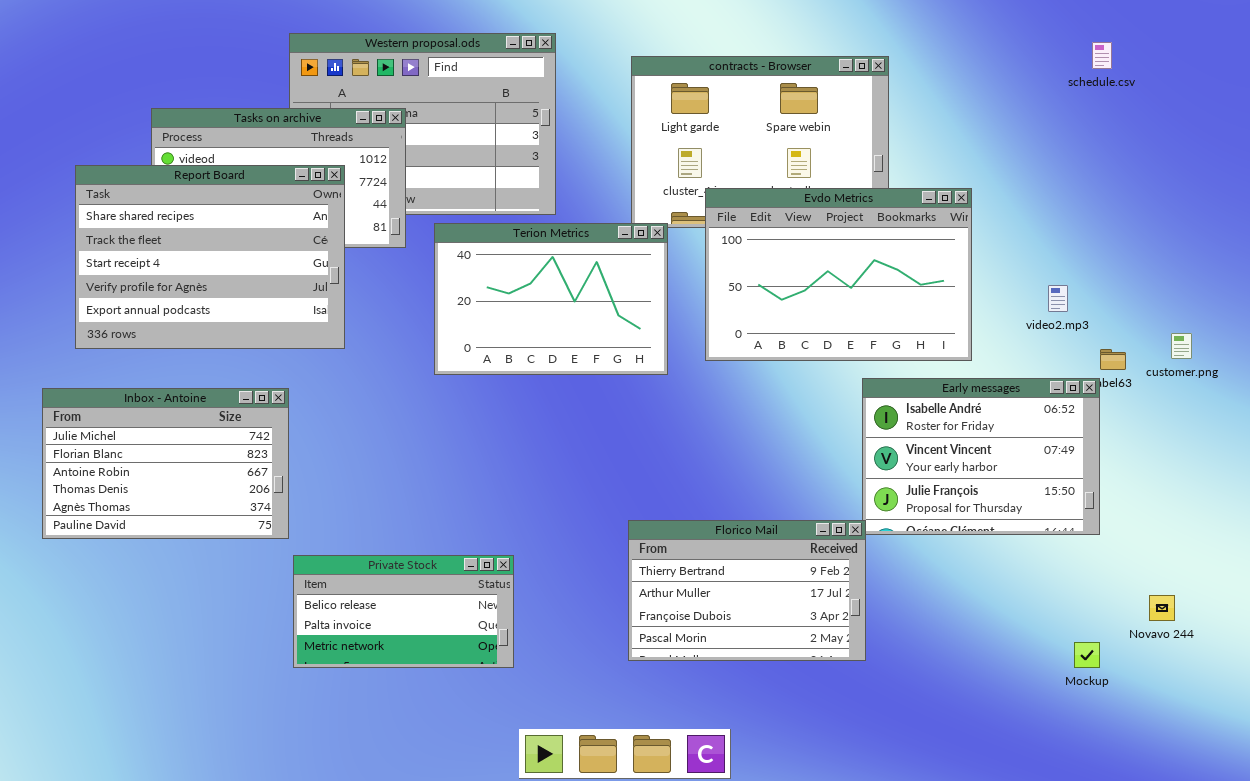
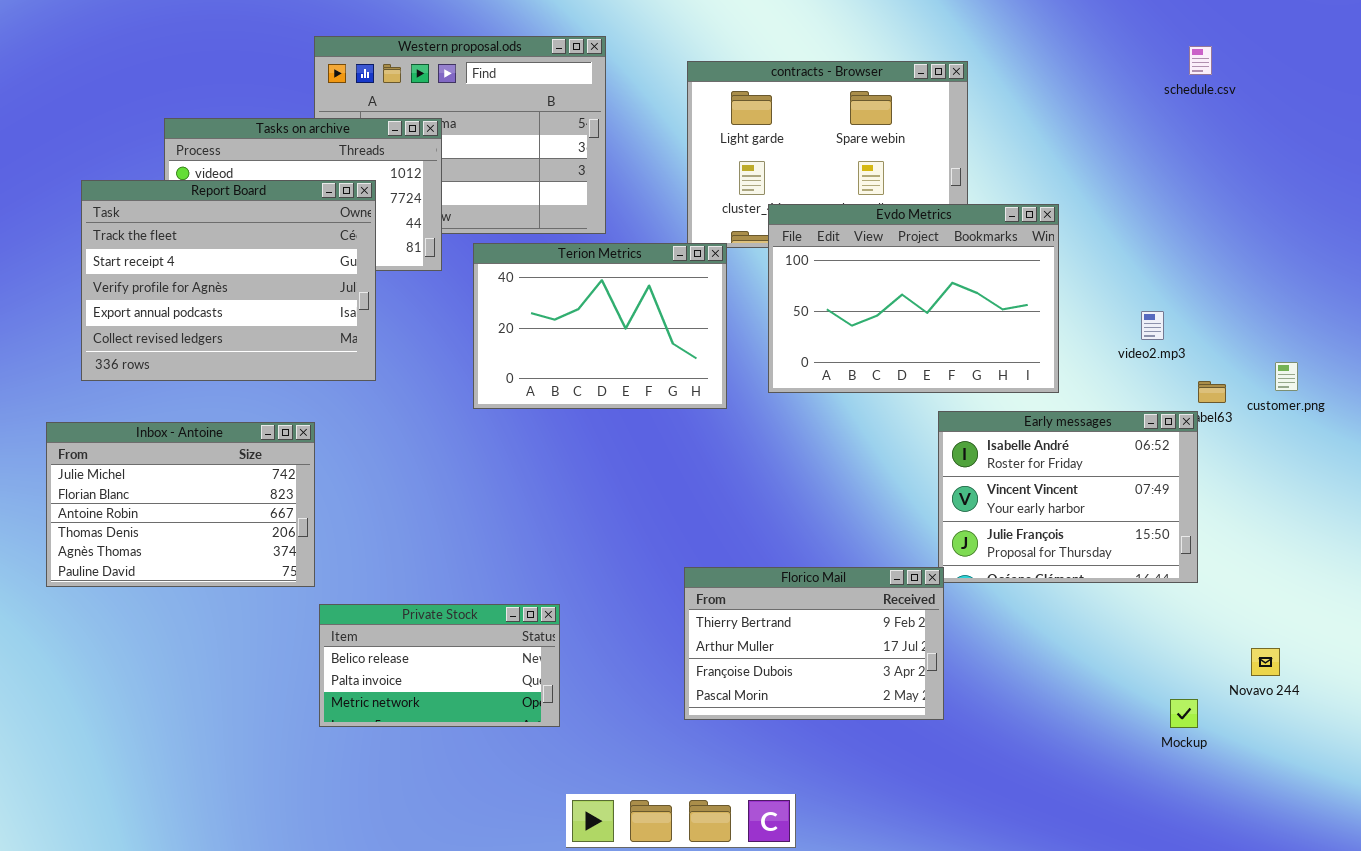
Report Board: [75,165,345,349] -> [81,180,376,381], scrolled down 1 row

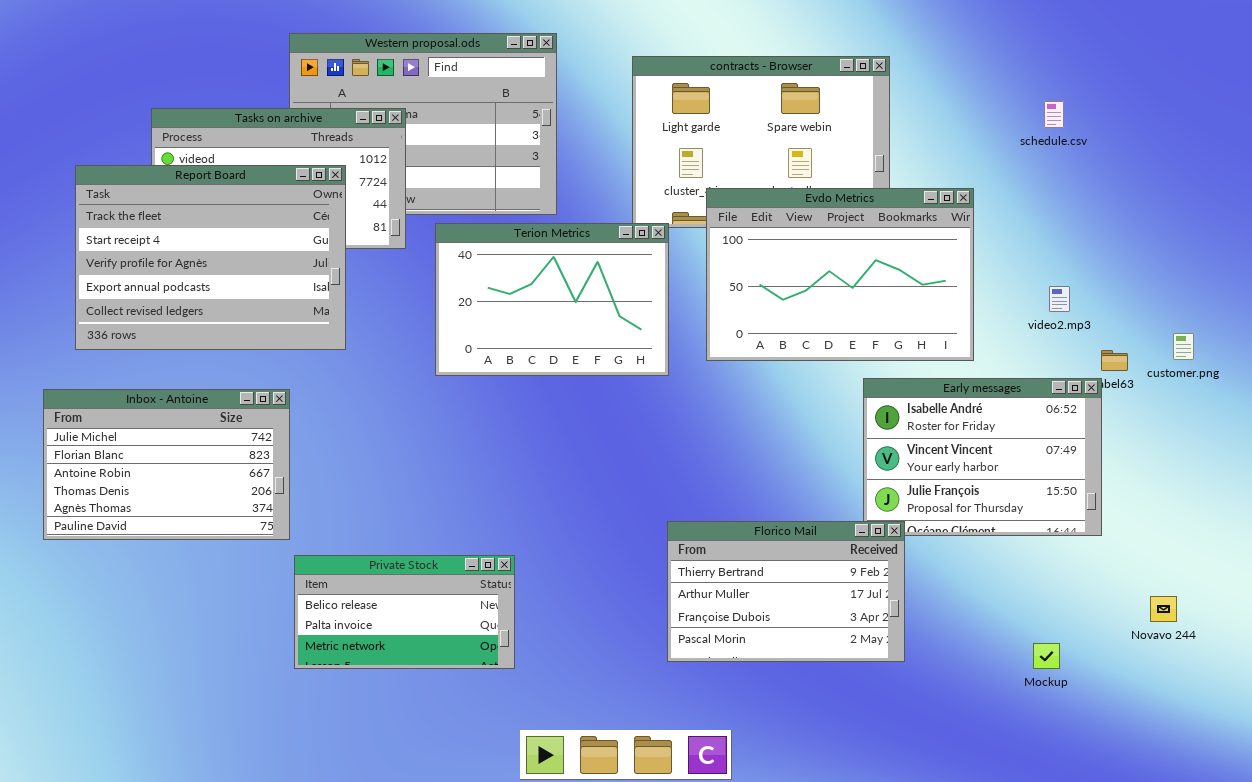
schedule.csv: [1189,46,1212,75] -> [1044,101,1064,128], moved
Florico Mail: [684,567,944,720] -> [667,521,905,662], moved
Mockup: [1170,699,1198,728] -> [1033,643,1060,669], moved

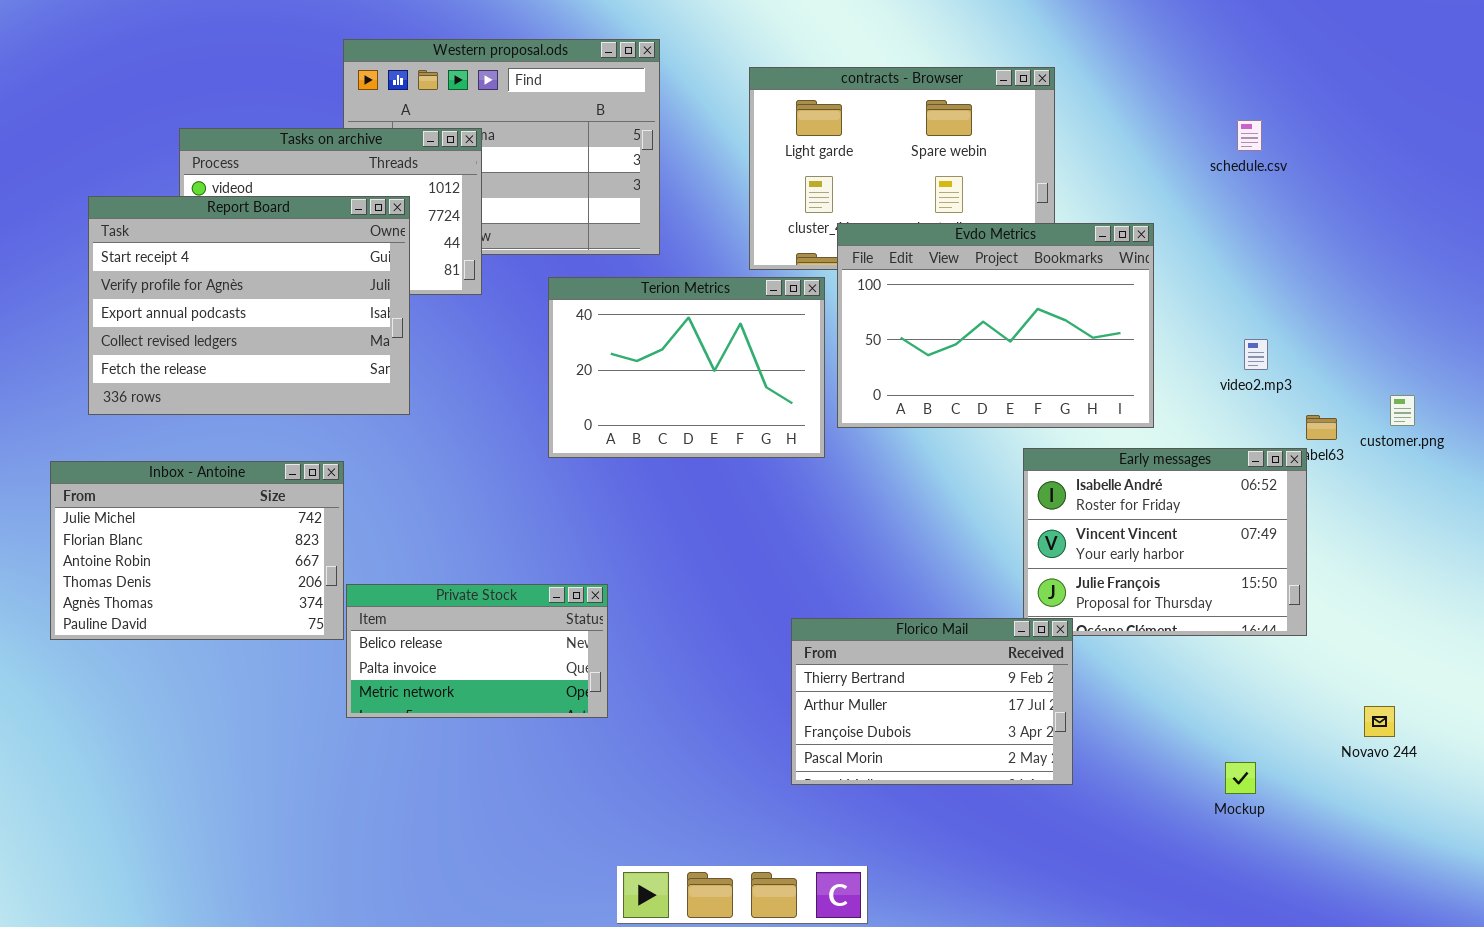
Report Board: [75,165,346,350] -> [88,196,410,415], scrolled down 1 row
Terion Metrics: [435,223,669,376] -> [548,277,825,458], moved
Private Stock: [294,555,515,669] -> [346,584,608,718], moved

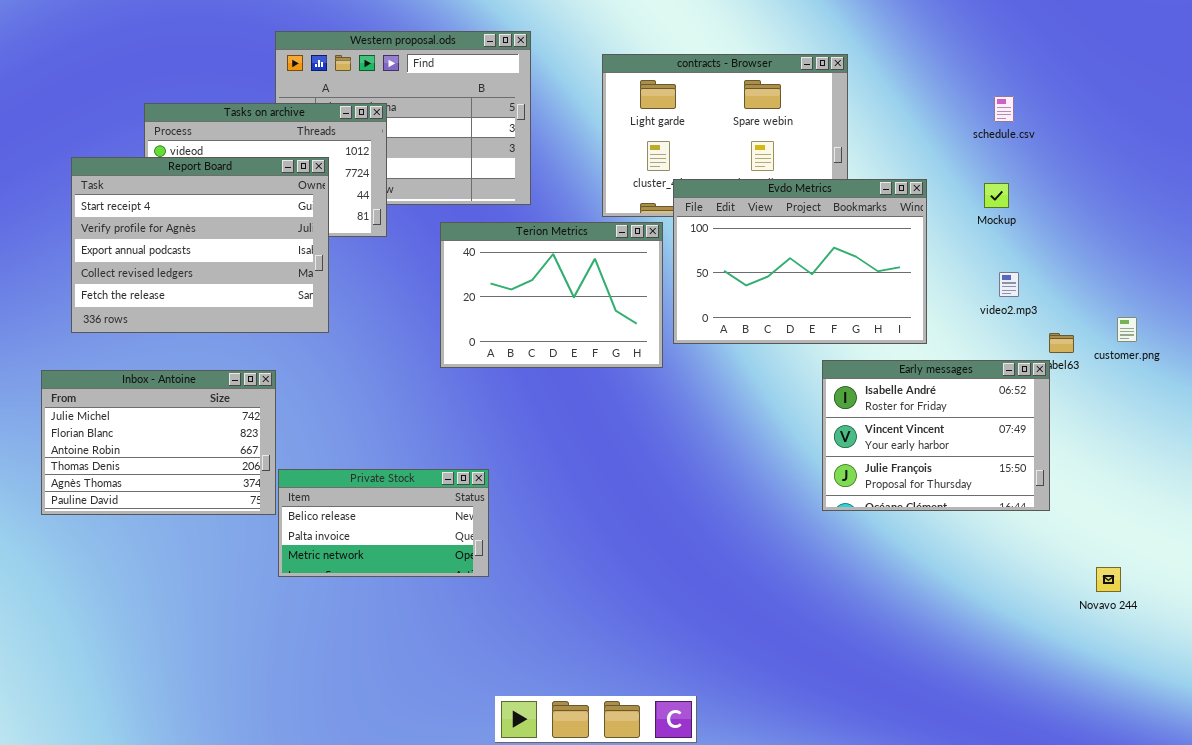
Florico Mail: [791,618,1073,785] -> none, closed
Mockup: [1225,762,1256,794] -> [984,183,1009,208], moved

